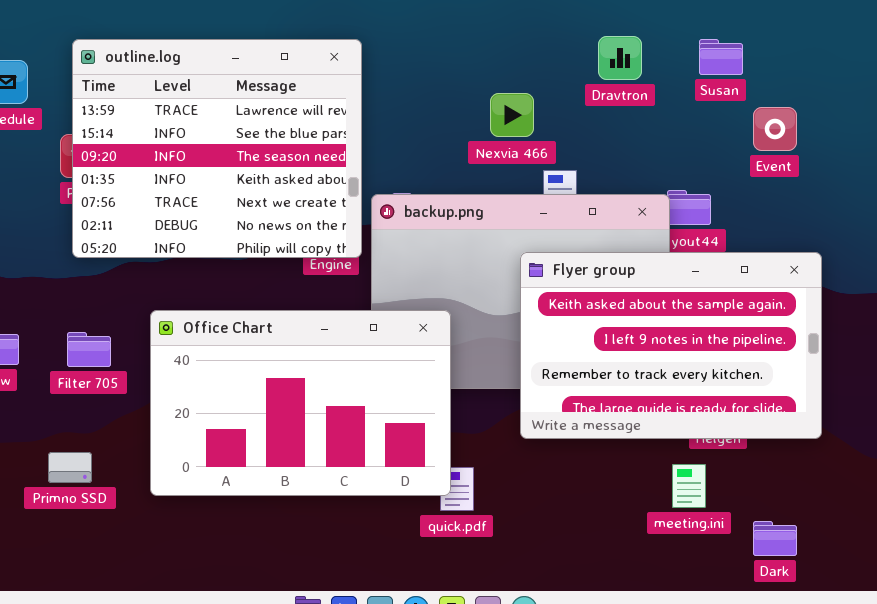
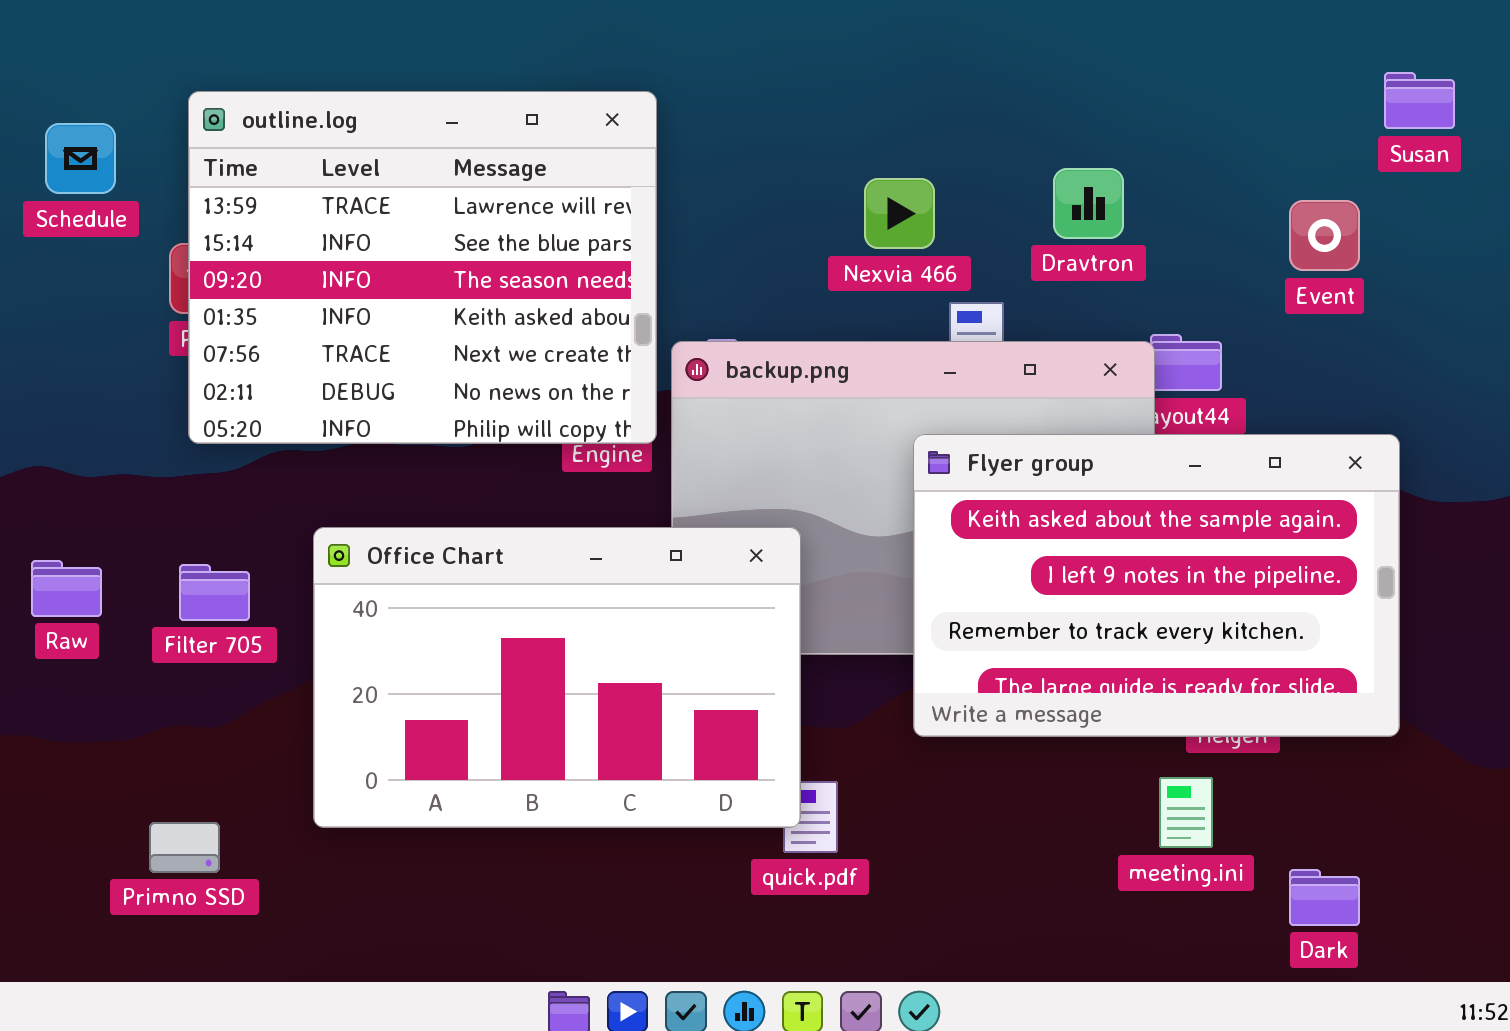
Dravtron: [598,36,642,80] -> [1053,168,1124,239], moved
Susan: [699,39,743,75] -> [1384,72,1455,129], moved
Primno SSD: [48,452,92,483] -> [149,822,220,873], moved

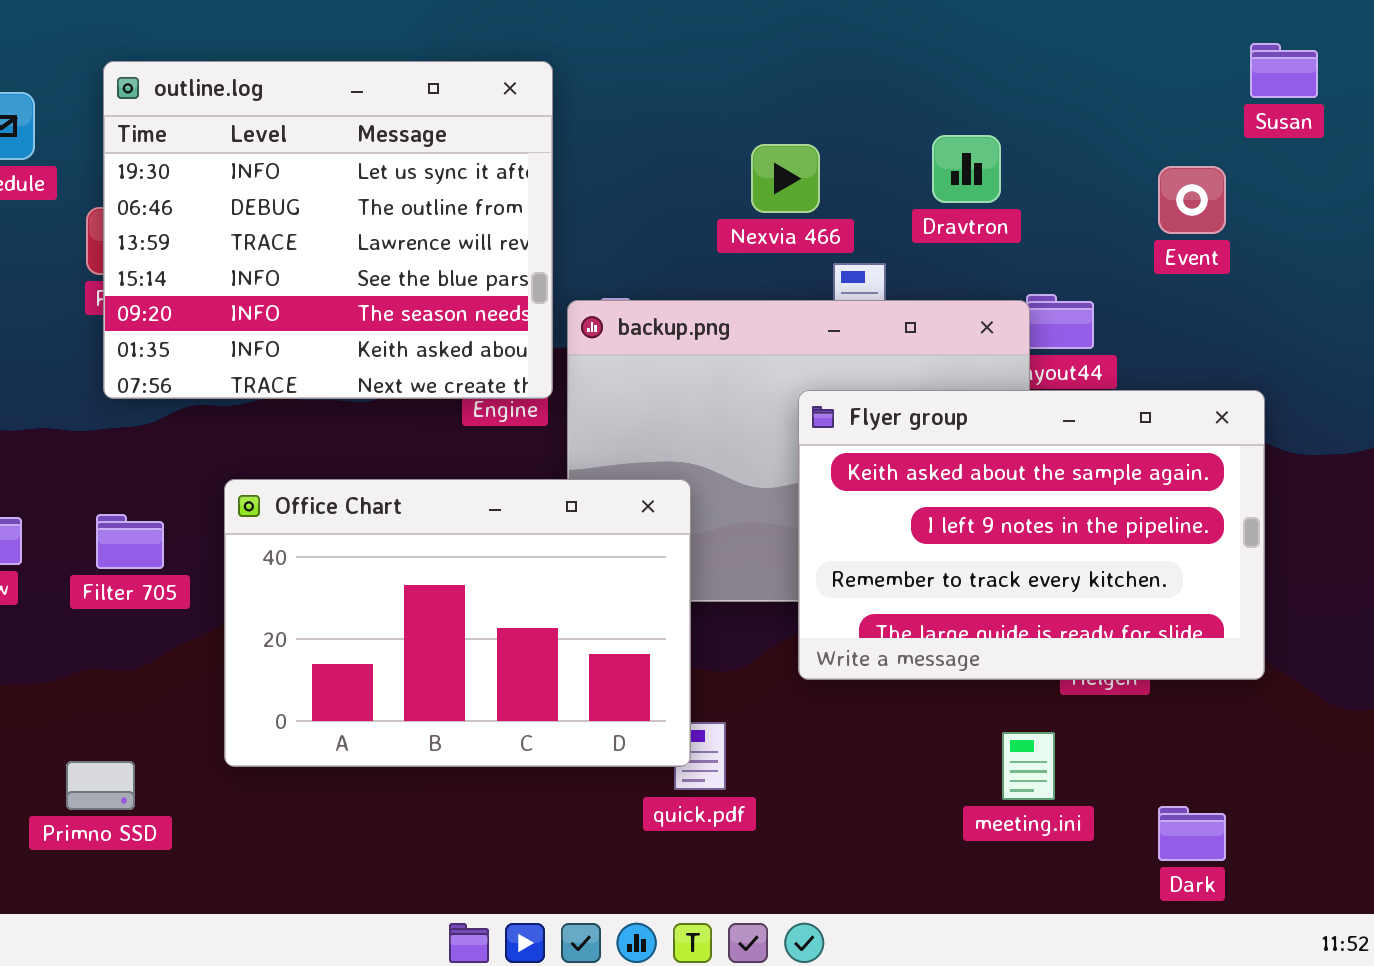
outline.log: [188,91,657,444] -> [103,61,553,399], scrolled up 2 rows
meeting.ini: [1159,777,1213,848] -> [1002,732,1055,800], moved

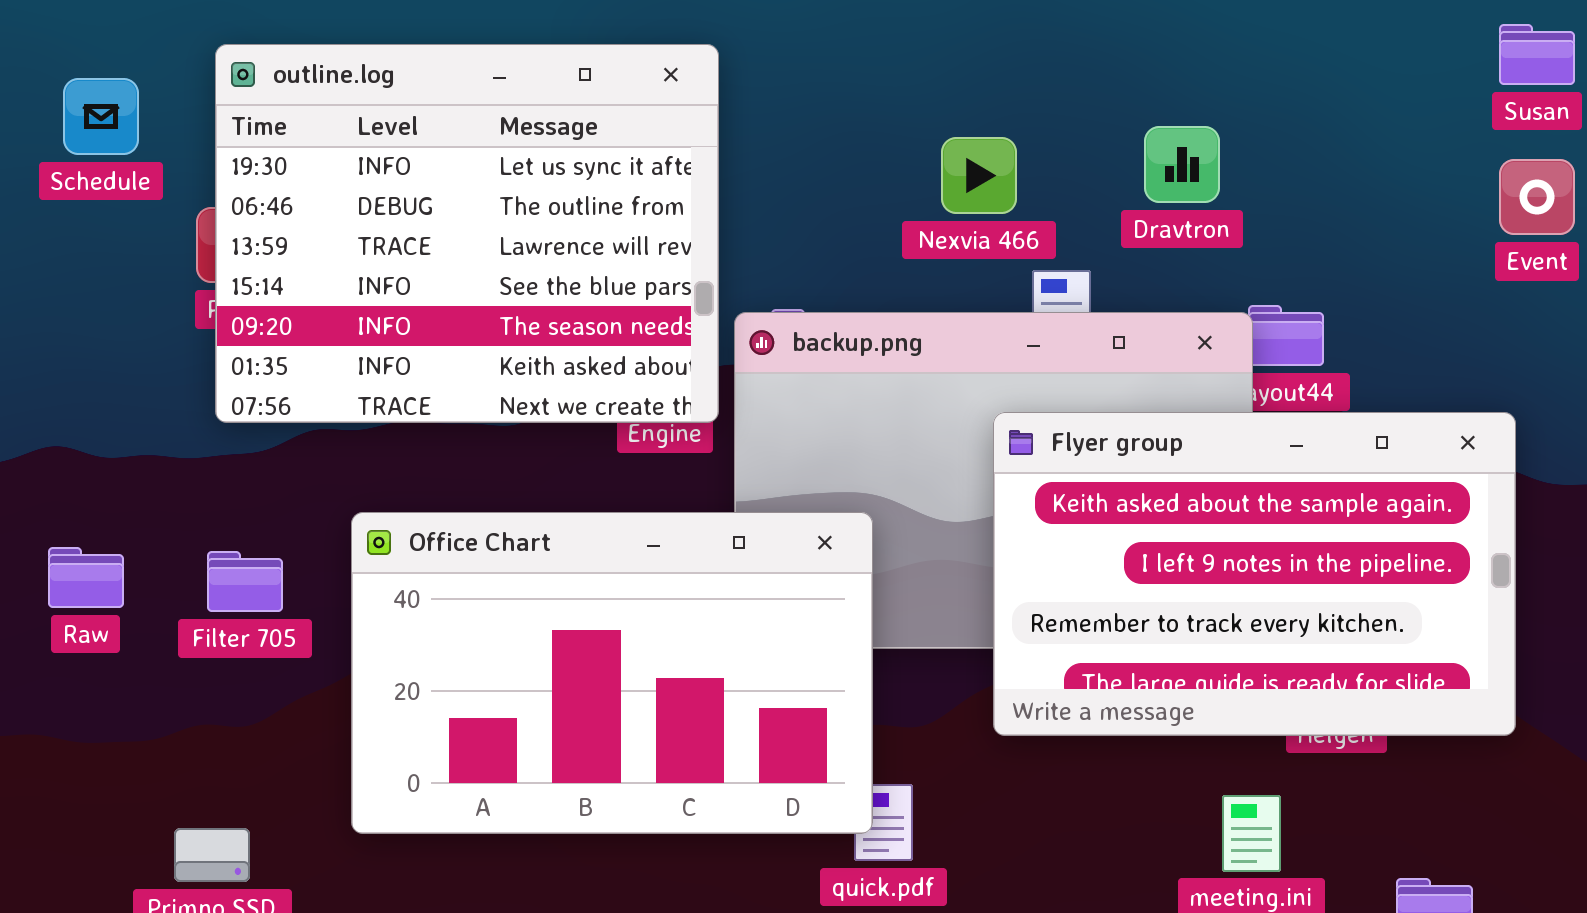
Event: [1158,166,1226,234] -> [1499,159,1575,235], moved

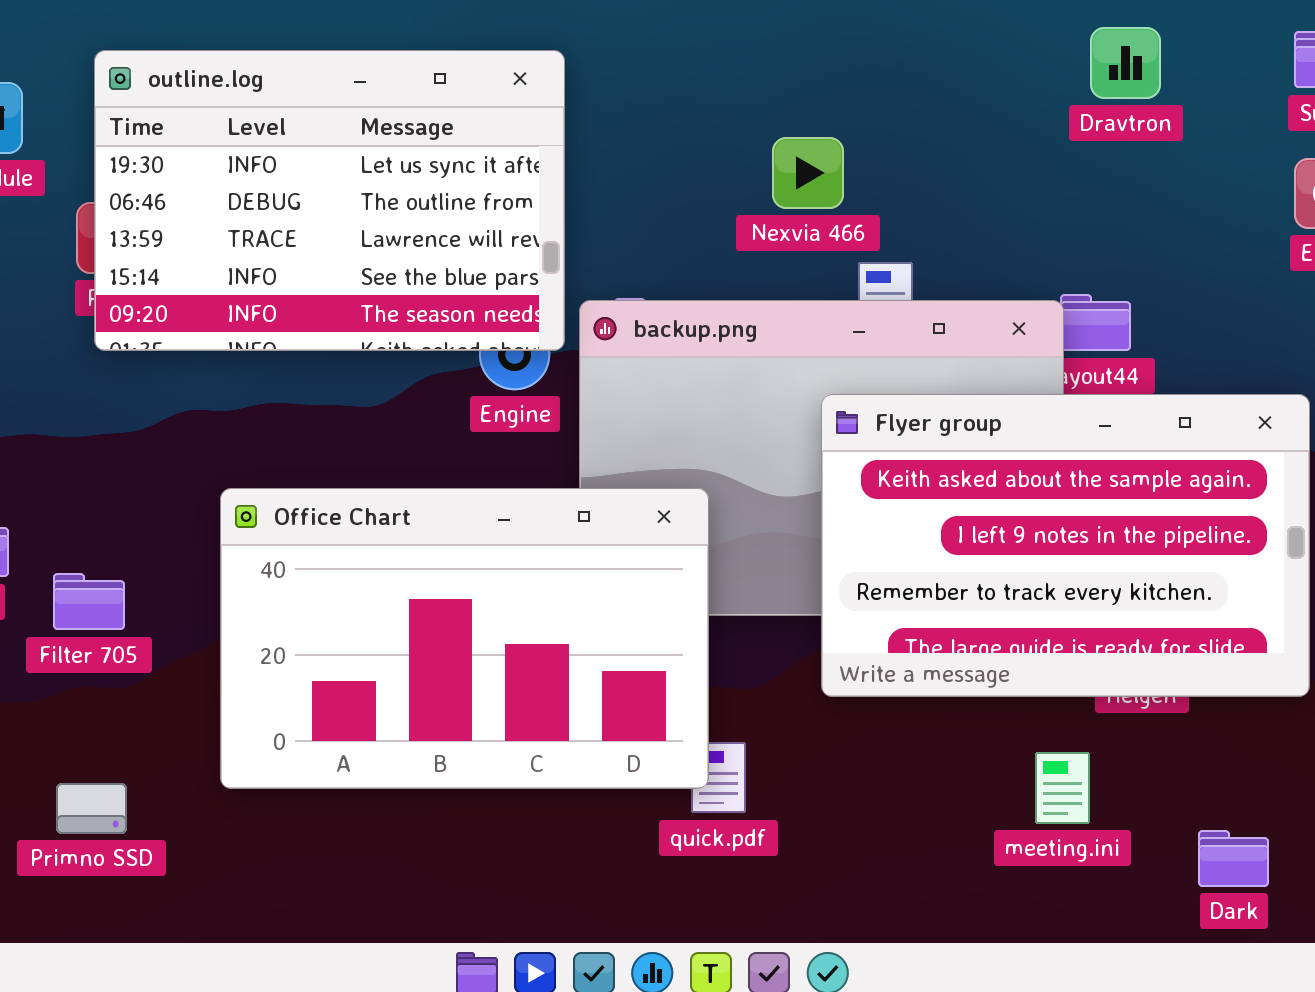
outline.log: [215,44,719,423] -> [94,50,565,351], resized
Dravtron: [1144,126,1220,203] -> [1090,27,1161,99], moved
Filter 705: [207,551,283,612] -> [53,573,125,630], moved

